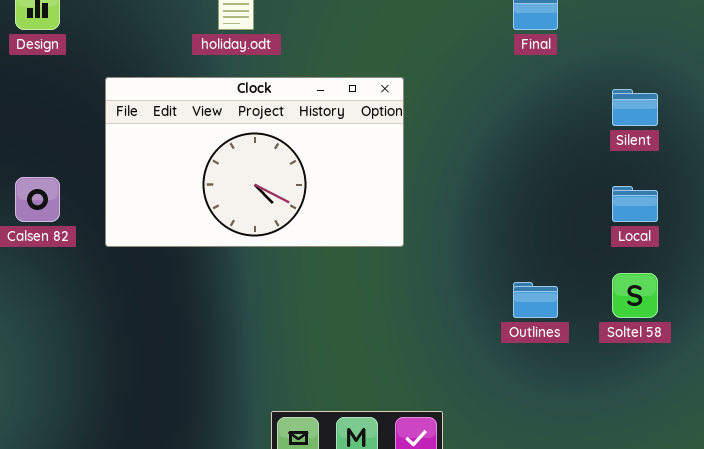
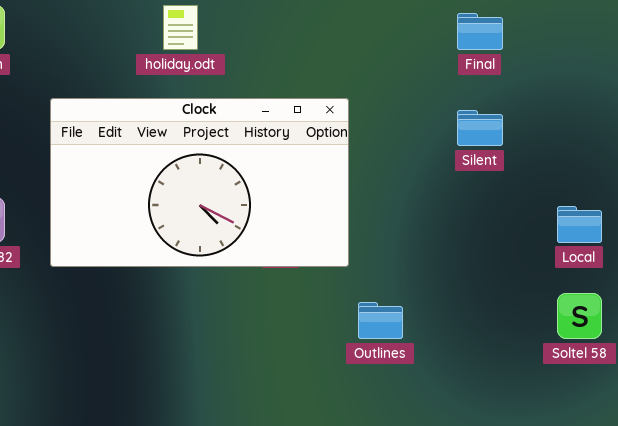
Silent: [612,89,658,126] -> [457,110,503,146], moved
Outlines: [513,282,558,318] -> [358,302,403,339], moved

